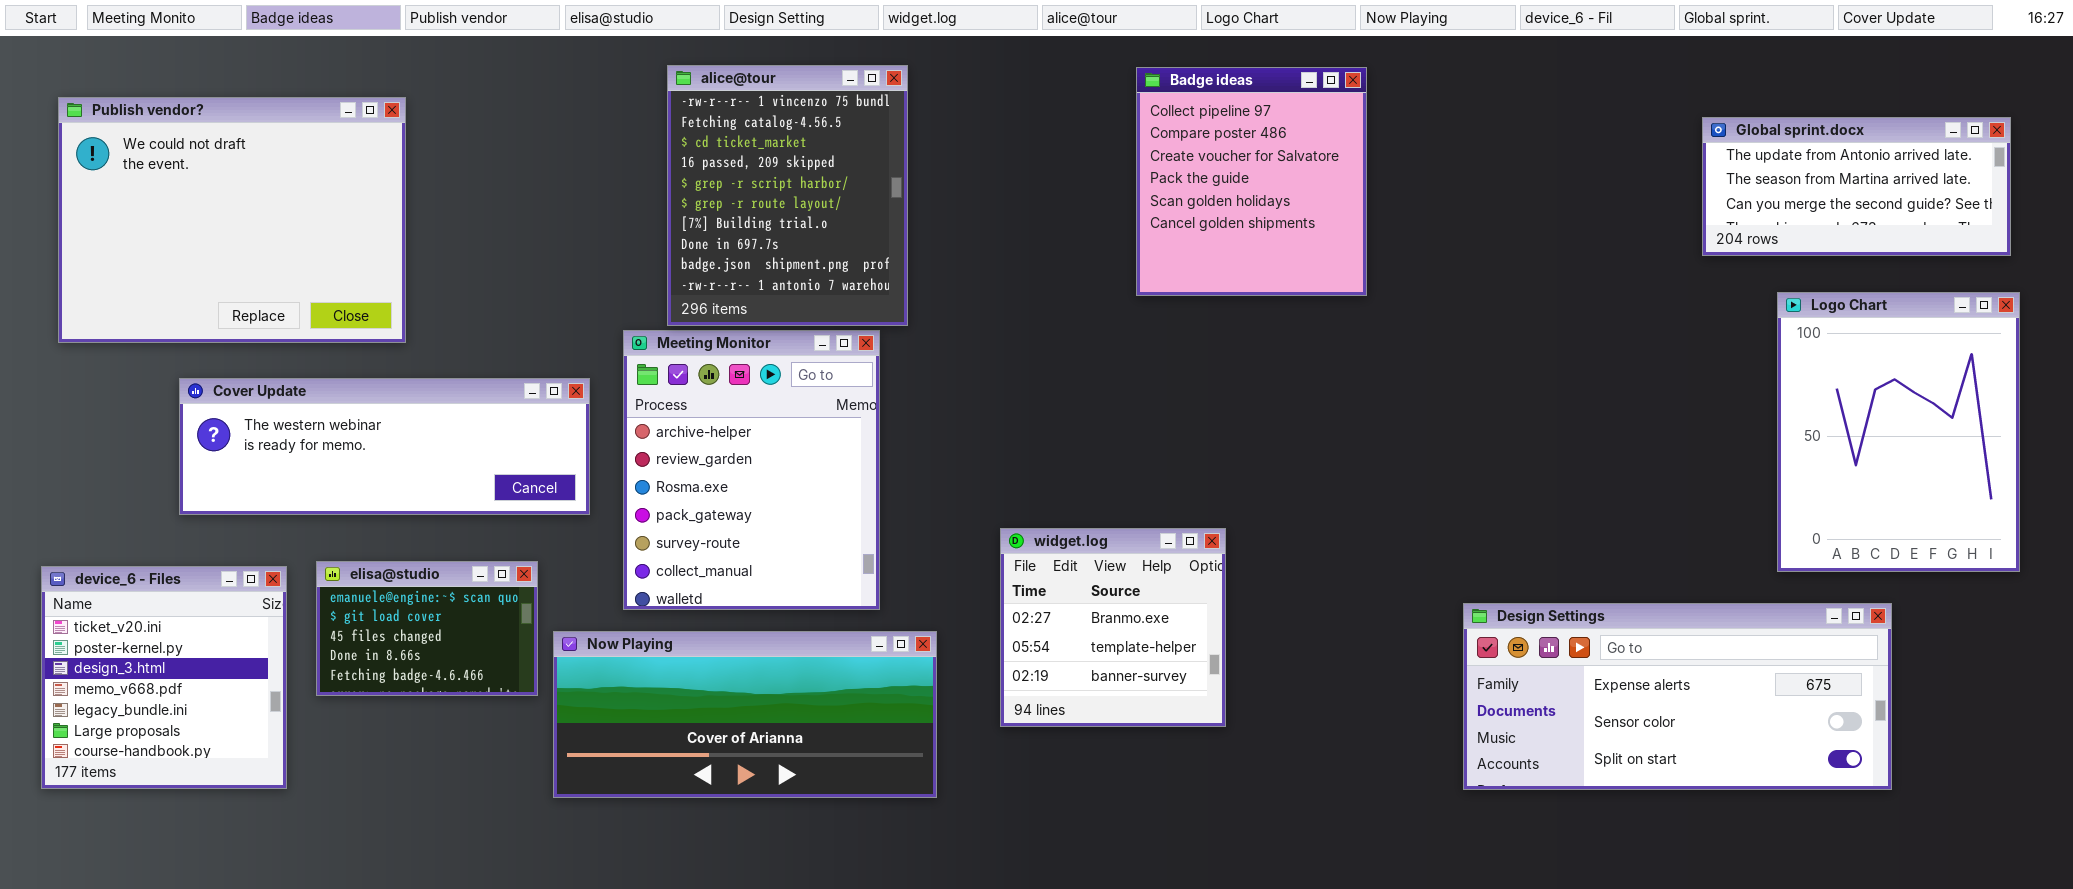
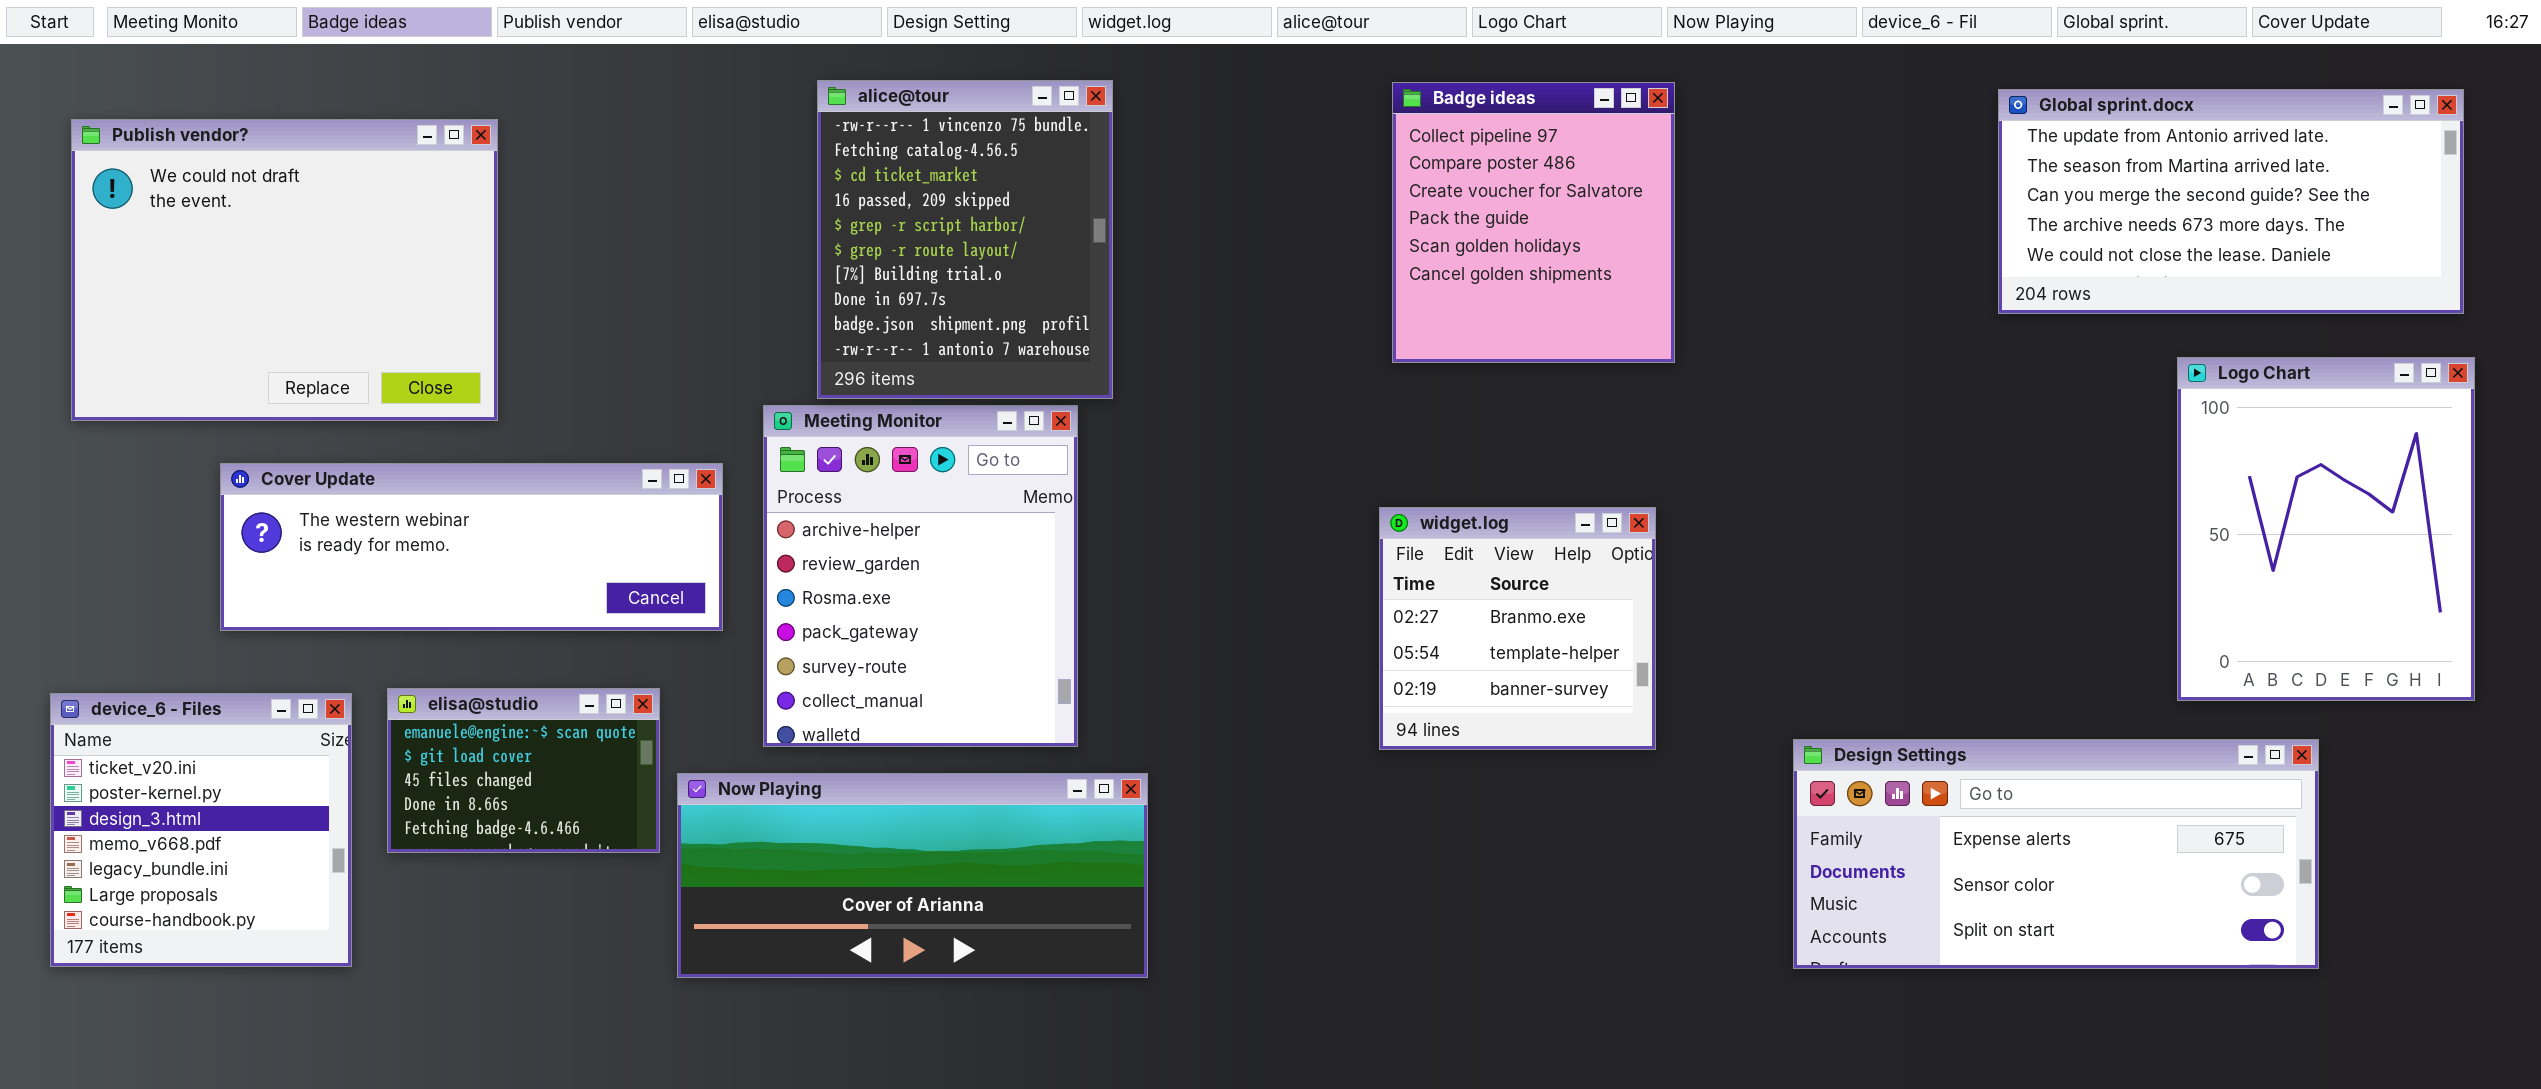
Global sprint.docx: [1702,117,2011,256] -> [1998,89,2464,314], resized
widget.log: [1000,528,1226,727] -> [1379,507,1656,750], moved

